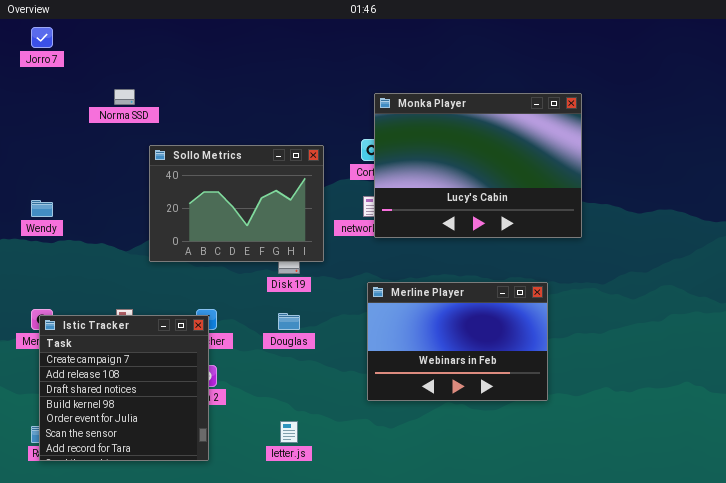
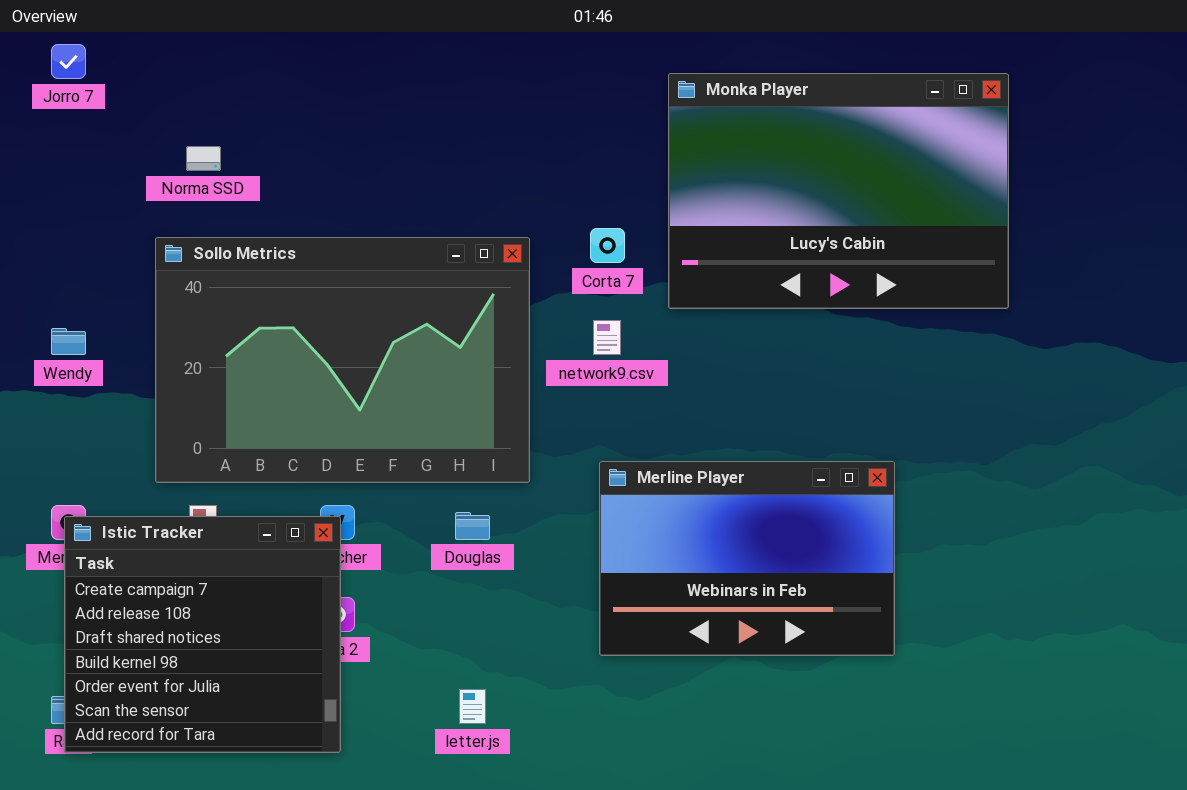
Monka Player: [374,93,582,238] -> [668,73,1009,309], moved
Sollo Metrics: [149,145,324,262] -> [155,237,530,483], resized

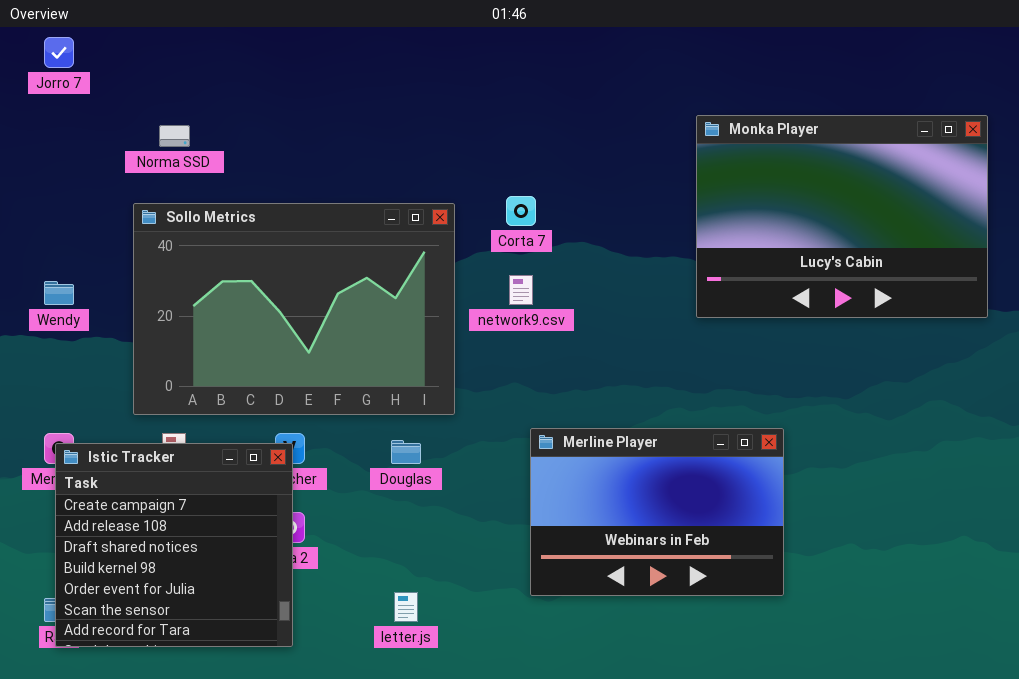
Monka Player: [668,73,1009,309] -> [696,115,988,318], moved
Merline Player: [599,461,895,656] -> [530,428,784,596], moved

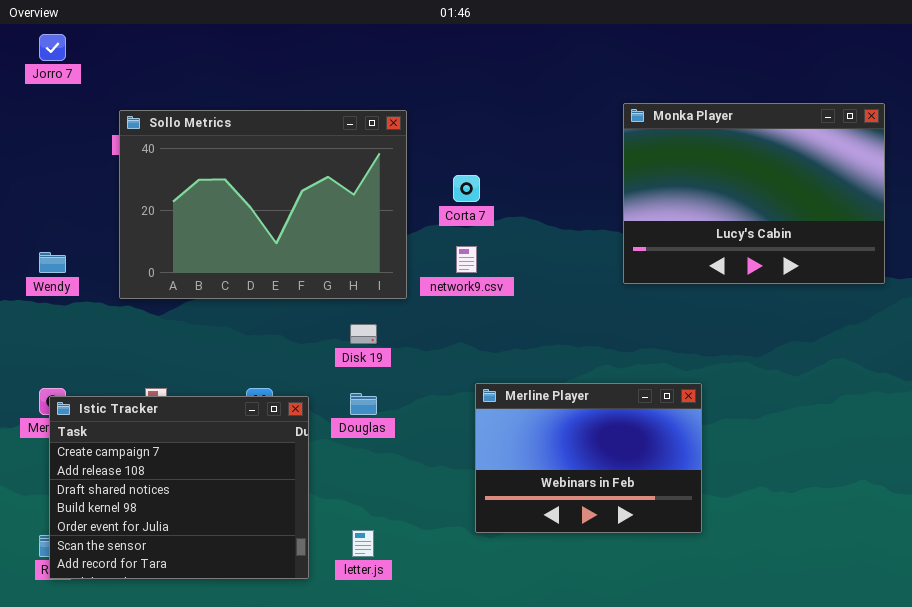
Sollo Metrics: [133,203,455,415] -> [119,110,407,299], moved
Istic Tracker: [55,443,293,647] -> [49,396,309,579], resized

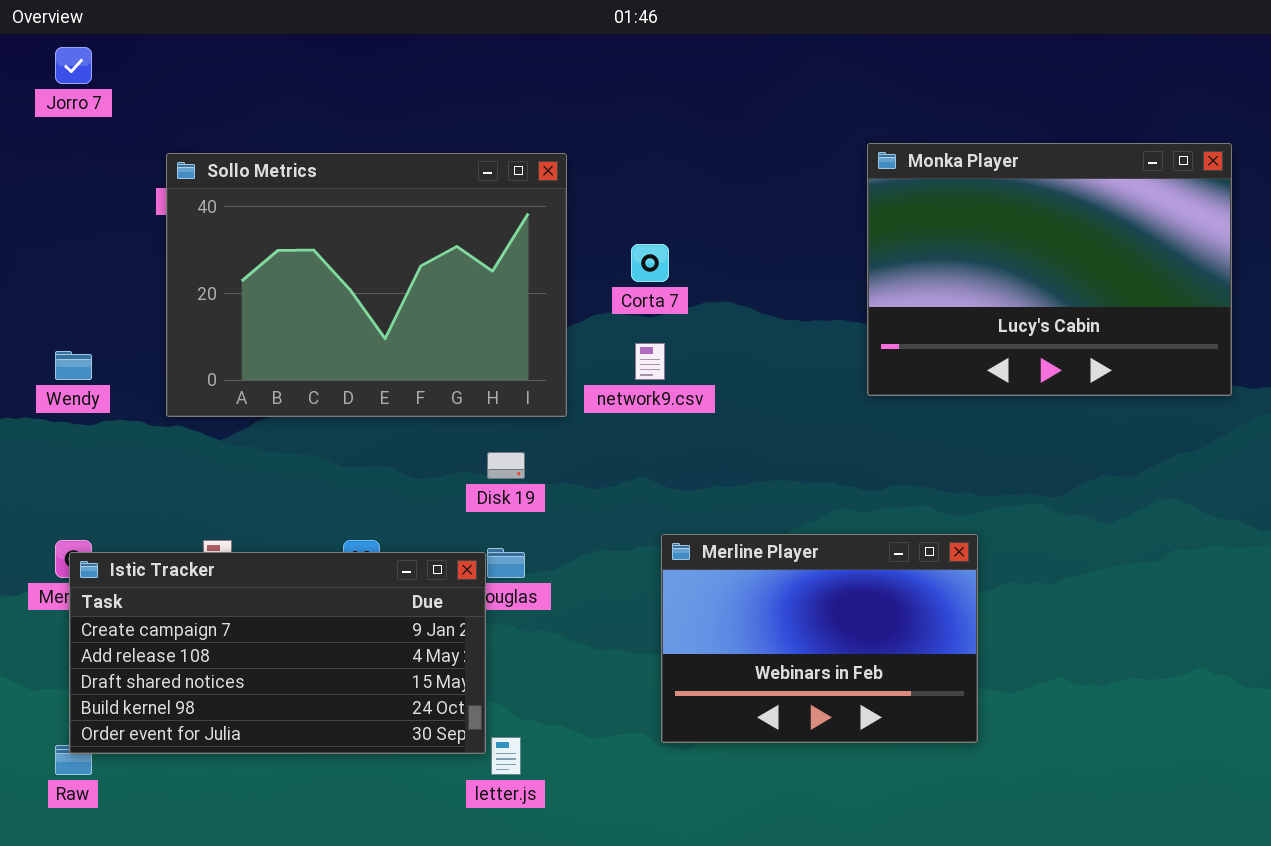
Istic Tracker: [49,396,309,579] -> [69,552,486,754], resized

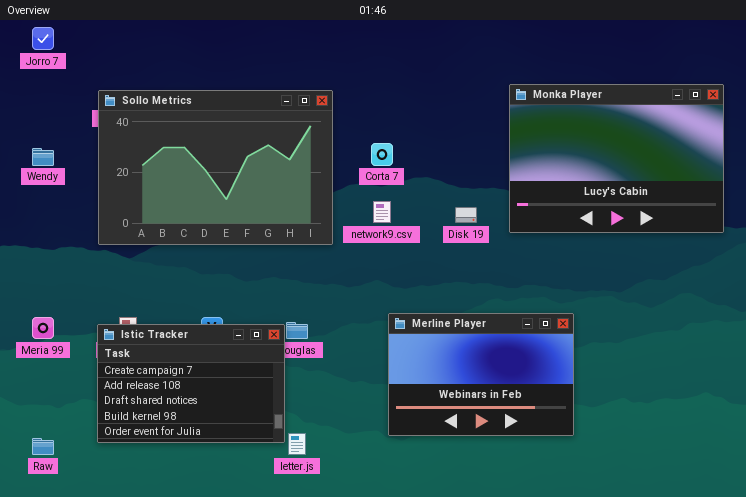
Wendy: [55,351,92,380] -> [32,148,54,166], moved
Disk 19: [487,452,525,479] -> [455,207,477,223], moved
Istic Tracker: [69,552,486,754] -> [97,324,285,443], resized

